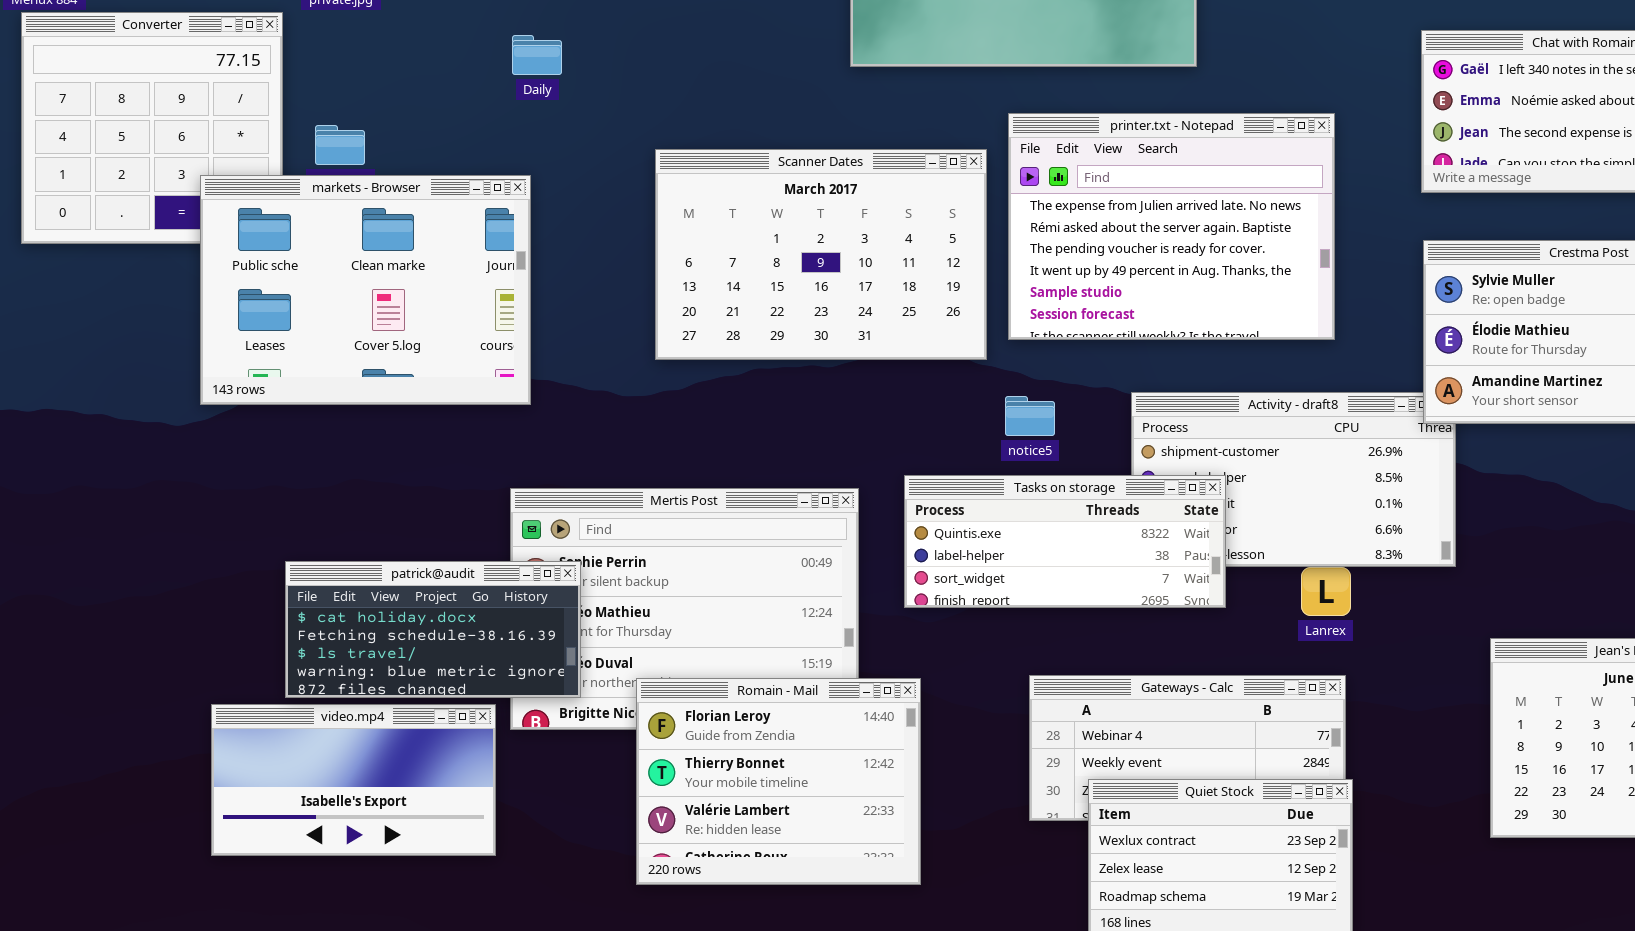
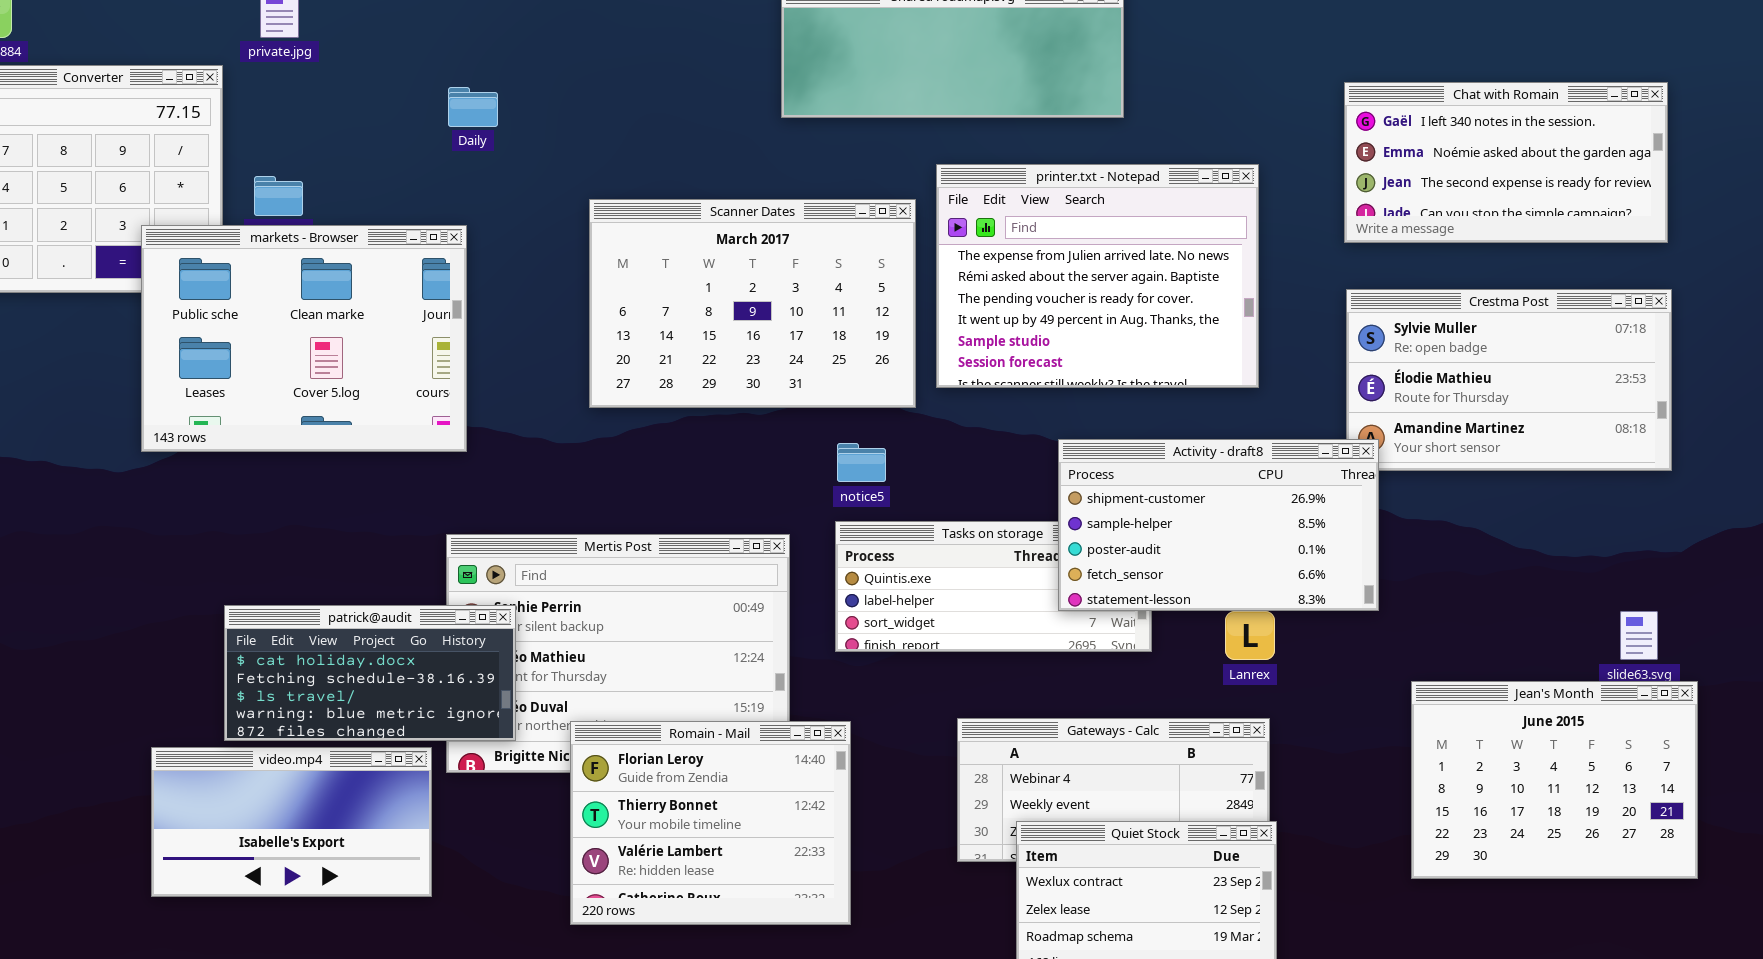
Activity - draft8: [1131,392,1456,567] -> [1058,439,1379,611], raised
notice5: [1005,396,1055,436] -> [837,443,886,482], moved

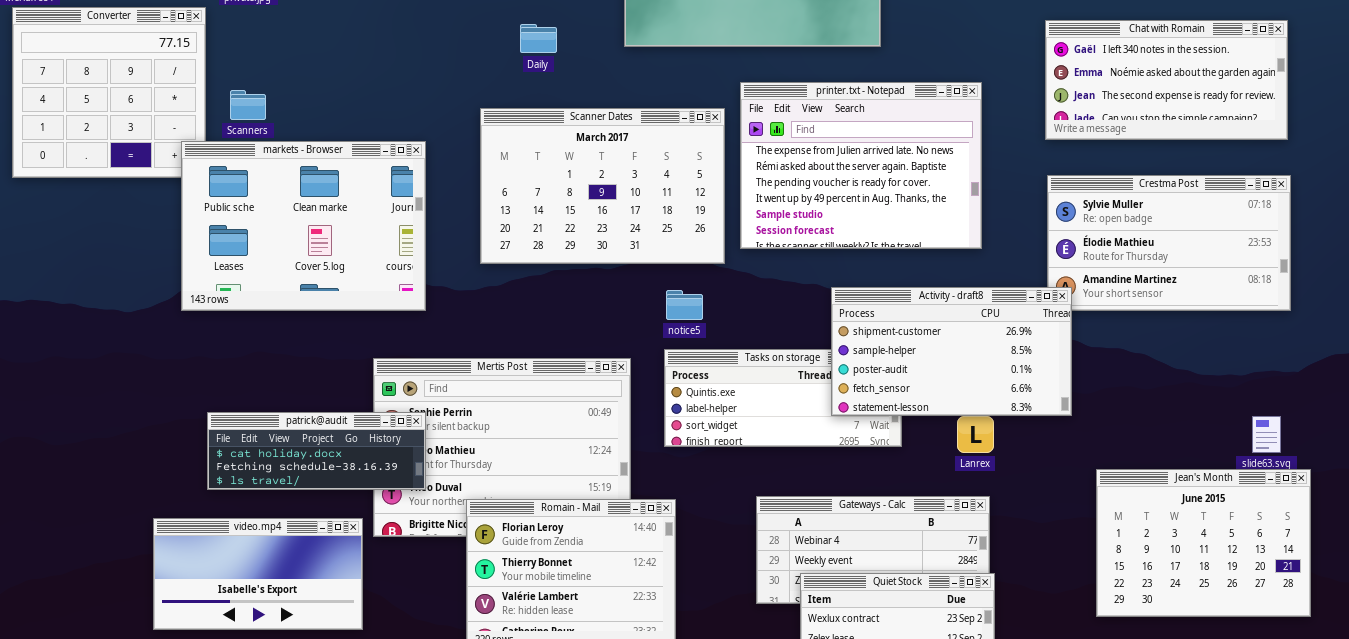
Daily: [448,87,498,127] -> [520,24,557,53], moved
markets - Browser: [141,225,467,452] -> [181,141,426,311], moved
patrick@audit: [224,605,516,741] -> [207,412,426,490], resized

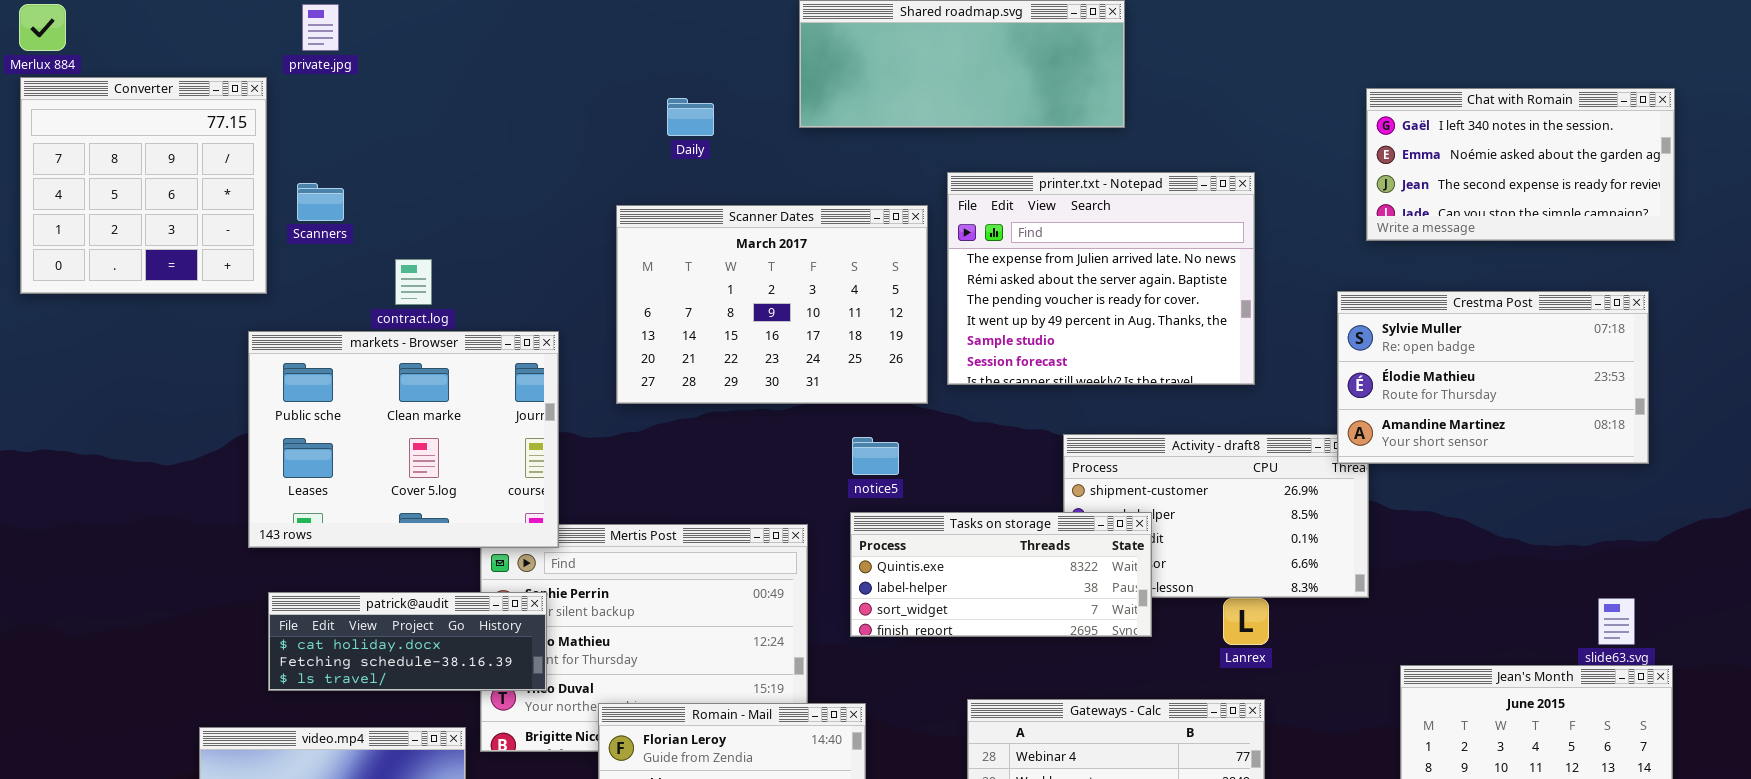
Chat with Romain: [1045,20,1288,140] -> [1366,88,1675,241], moved
markets - Browser: [181,141,426,311] -> [248,331,559,548], moved
Crestma Post: [1047,175,1291,311] -> [1337,291,1649,464], raised
Tasks on storage: [664,349,902,447] -> [850,512,1152,637], raised

